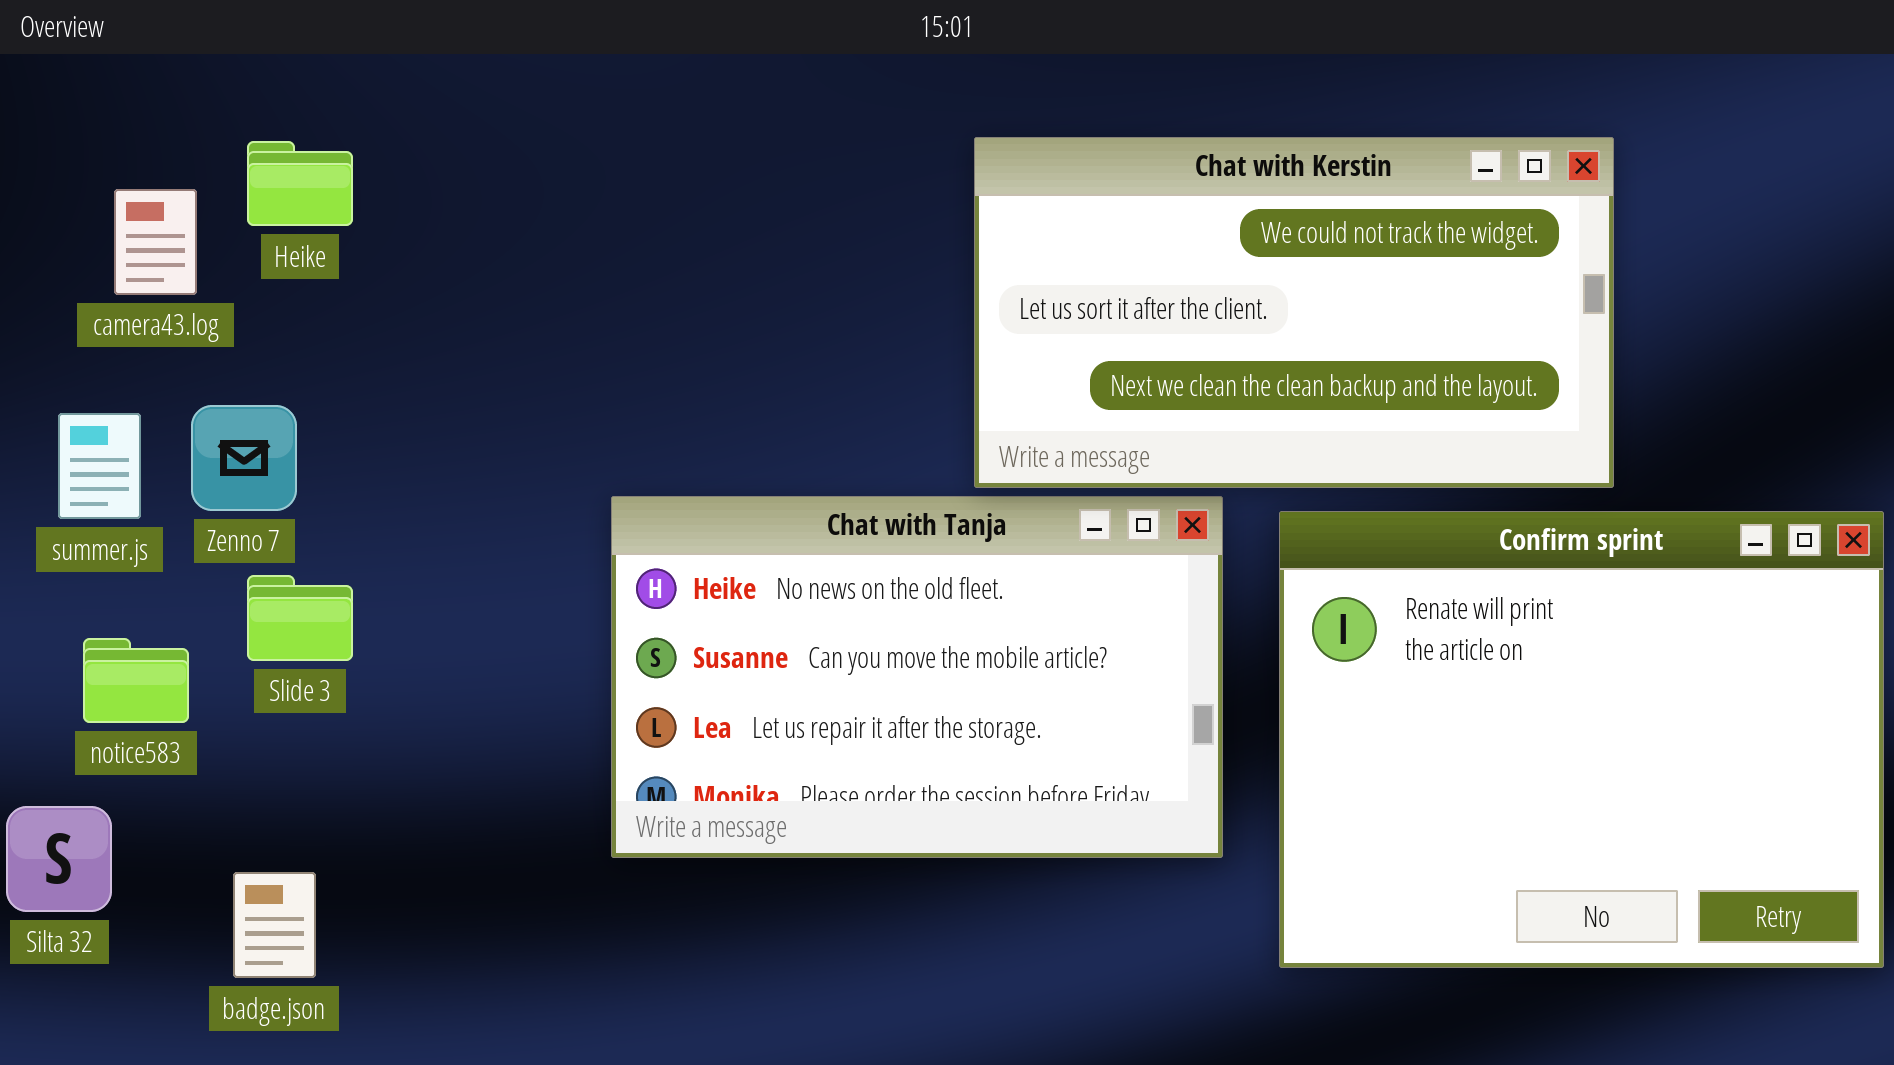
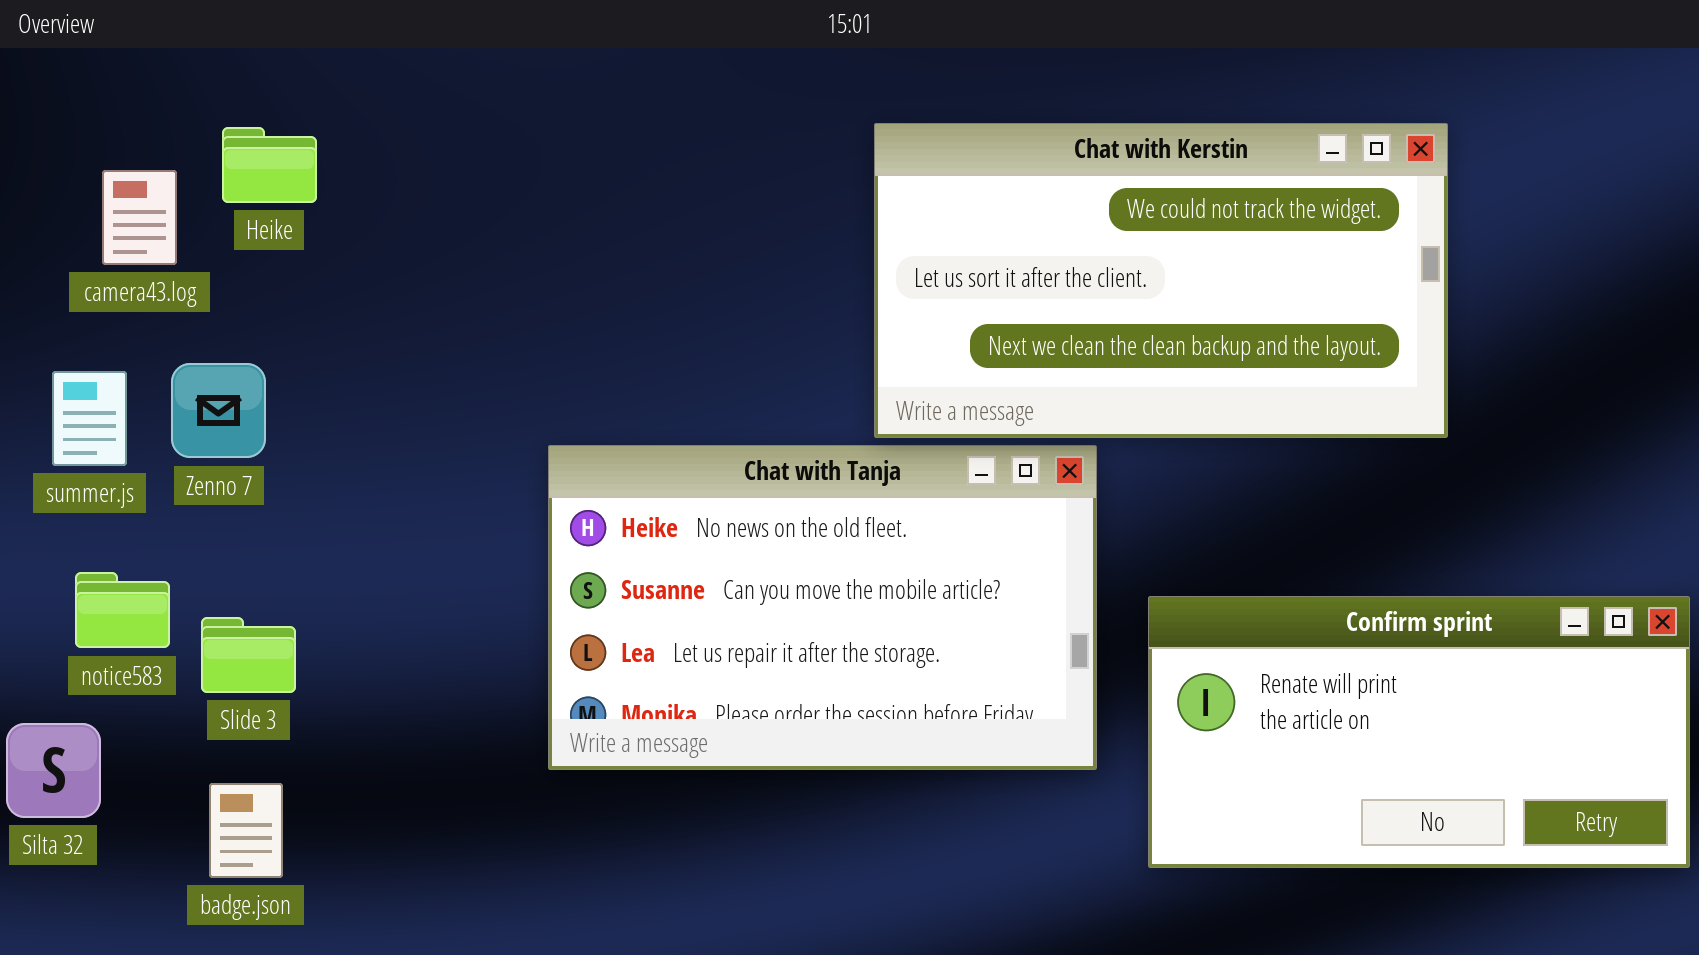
Confirm sprint: [1279,511,1884,968] -> [1148,596,1690,868], resized
Slide 3: [247,575,353,661] -> [201,617,296,693], moved

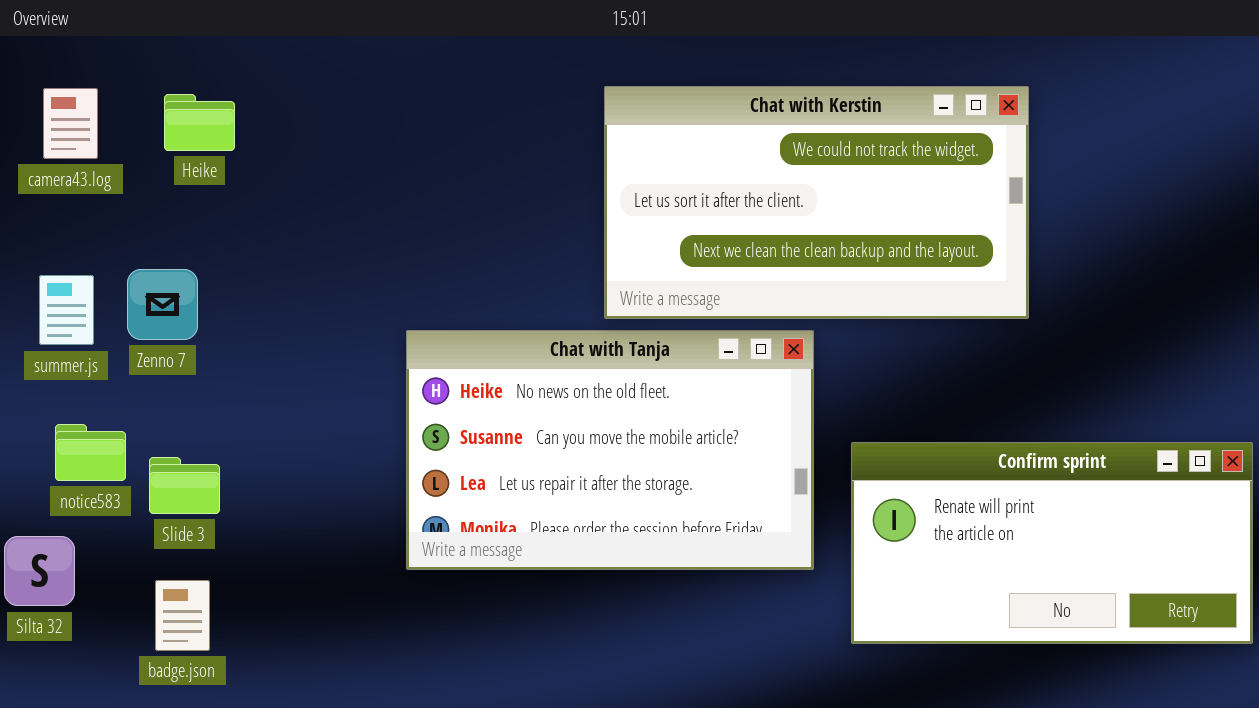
Chat with Kerstin: [874,123,1448,438] -> [604,86,1029,319], moved
camera43.log: [102,170,177,265] -> [43,88,98,159], moved

